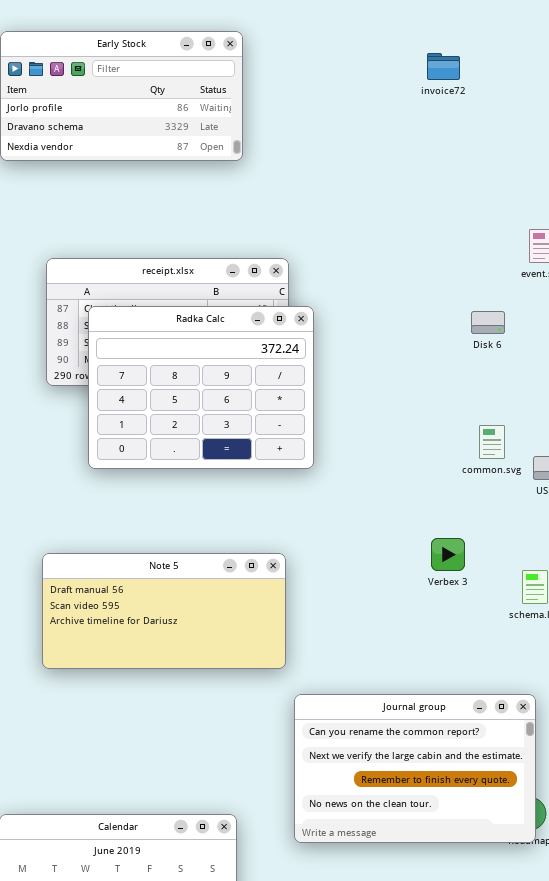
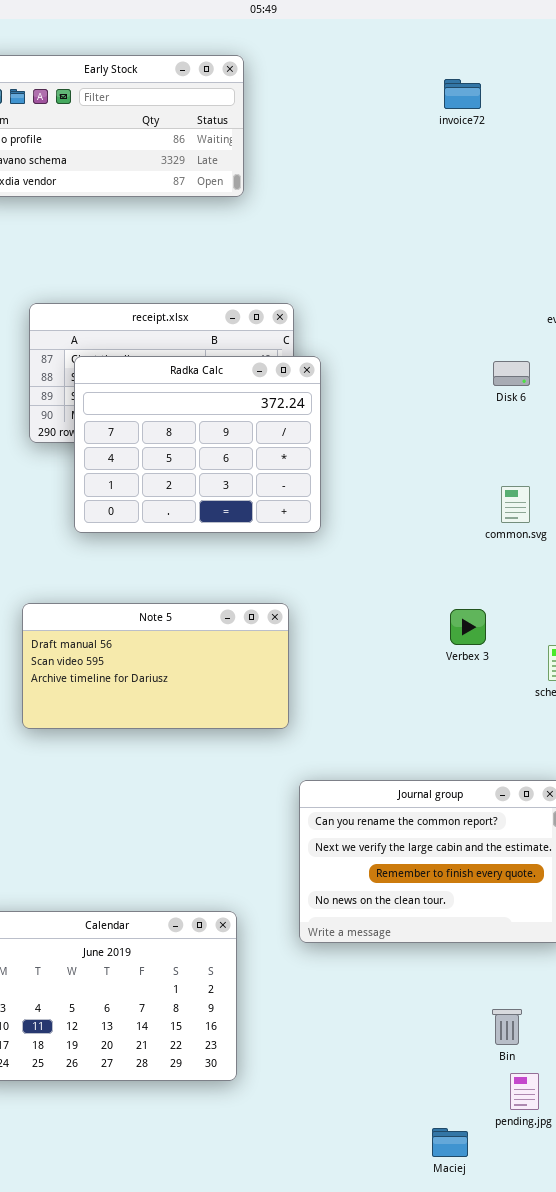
Note 5: [42,553,286,669] -> [22,603,289,729], moved

